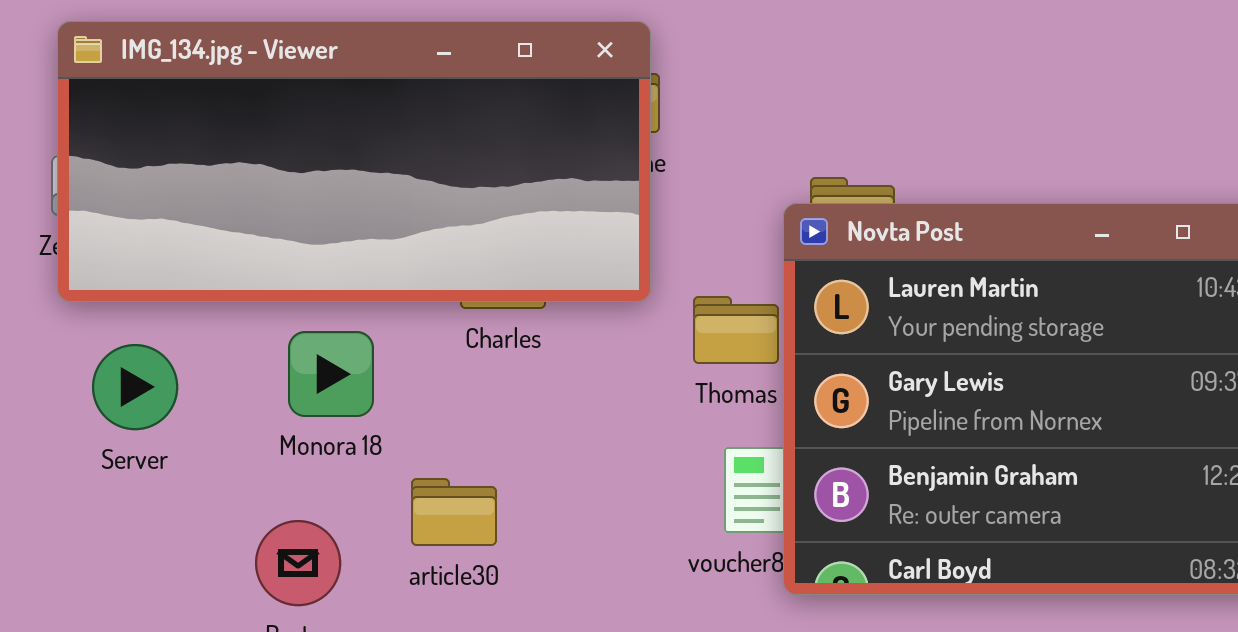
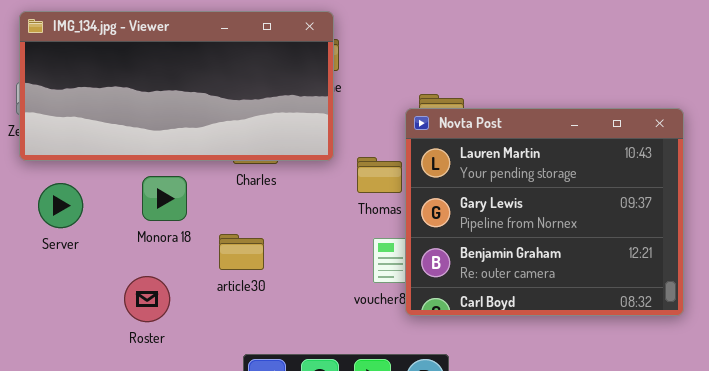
article30: [411,478,497,546] -> [219,234,264,270], moved

